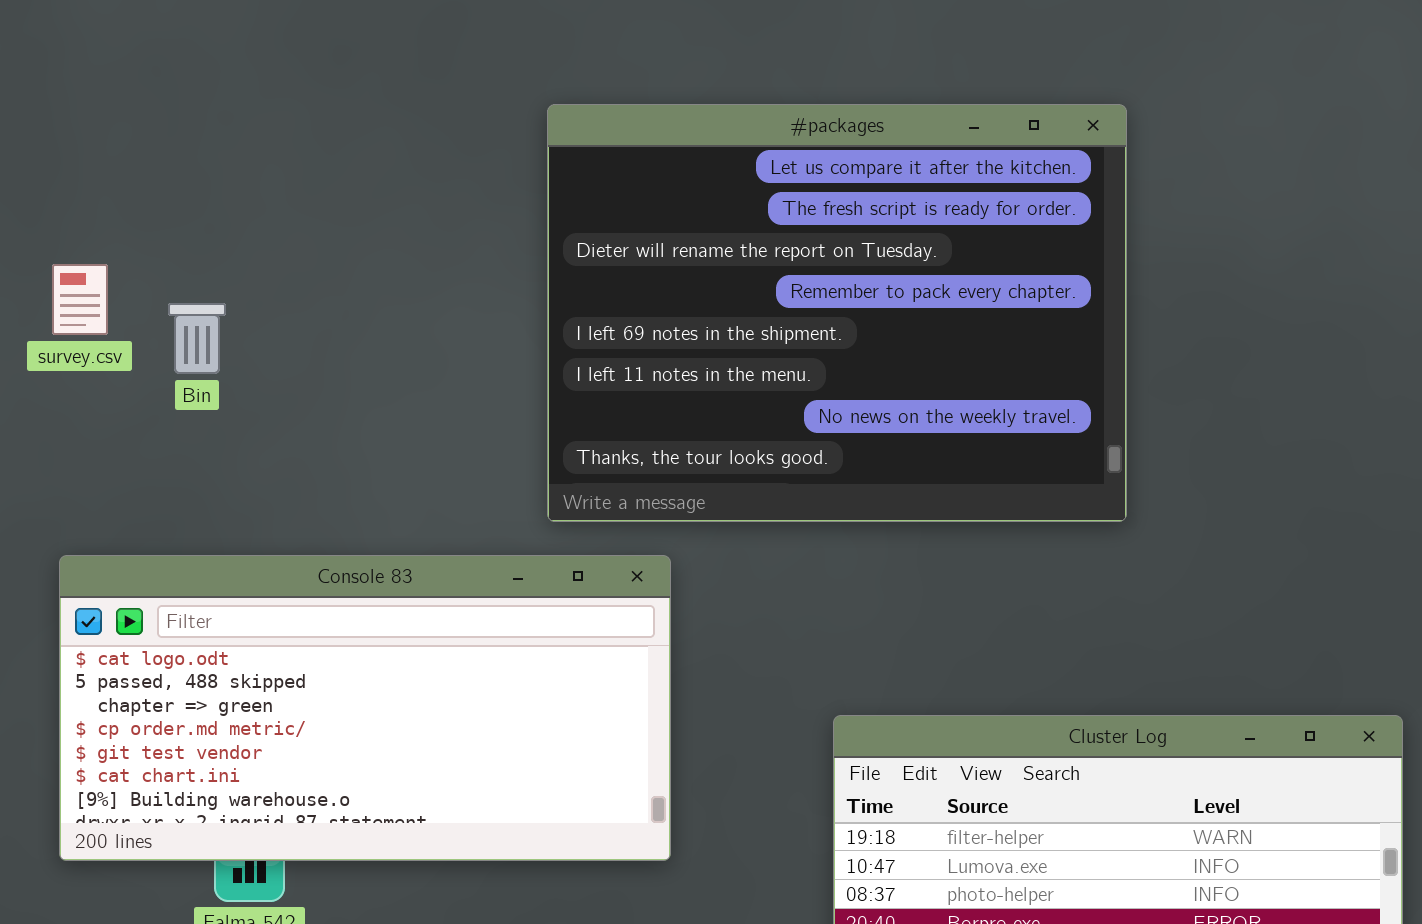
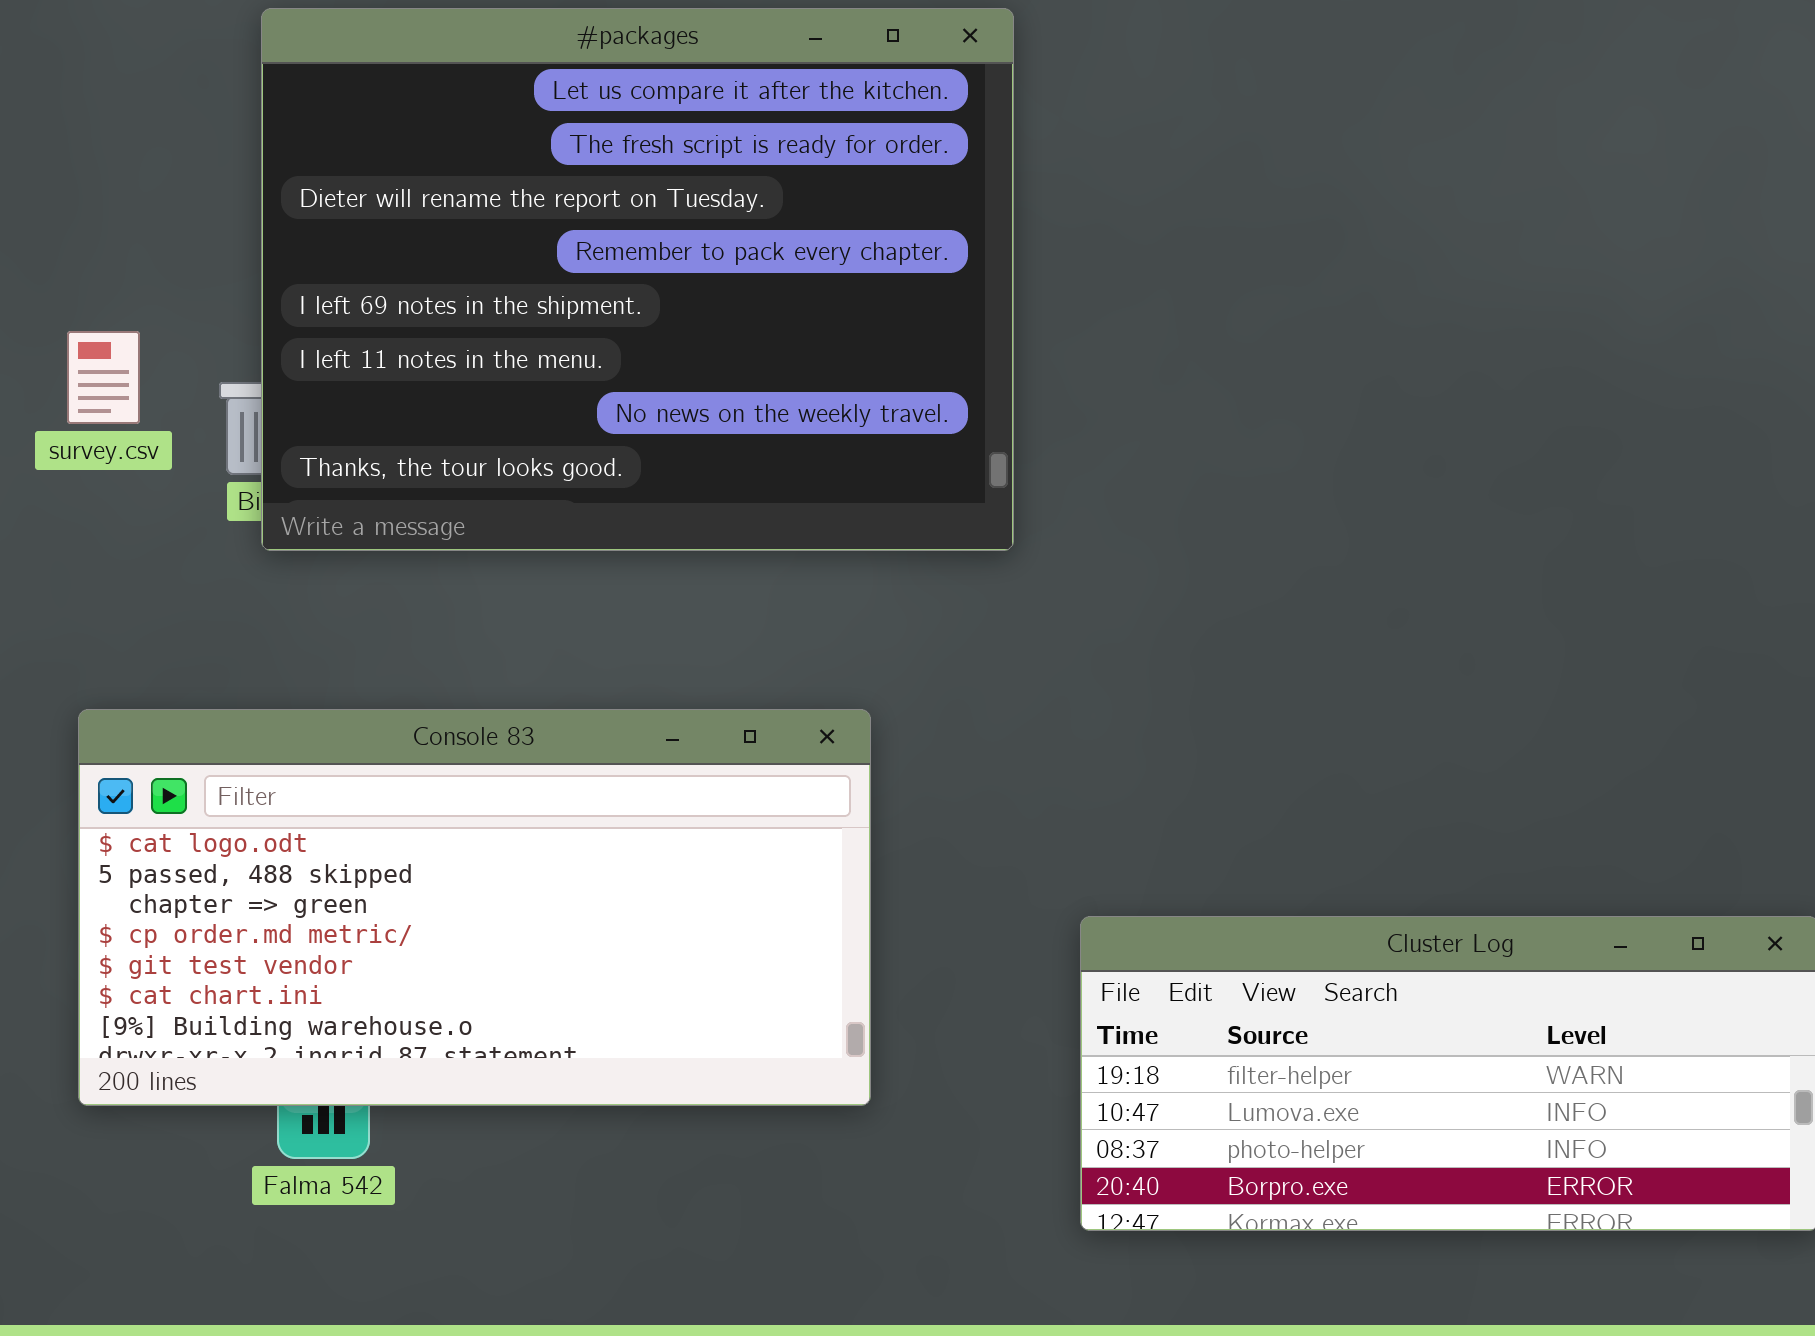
#packages: [547,104,1127,522] -> [261,8,1014,551], moved

